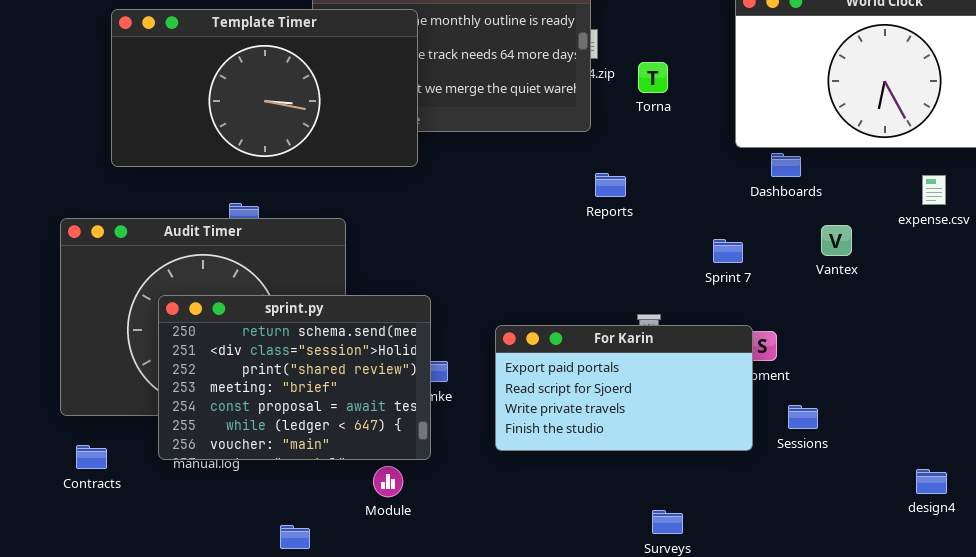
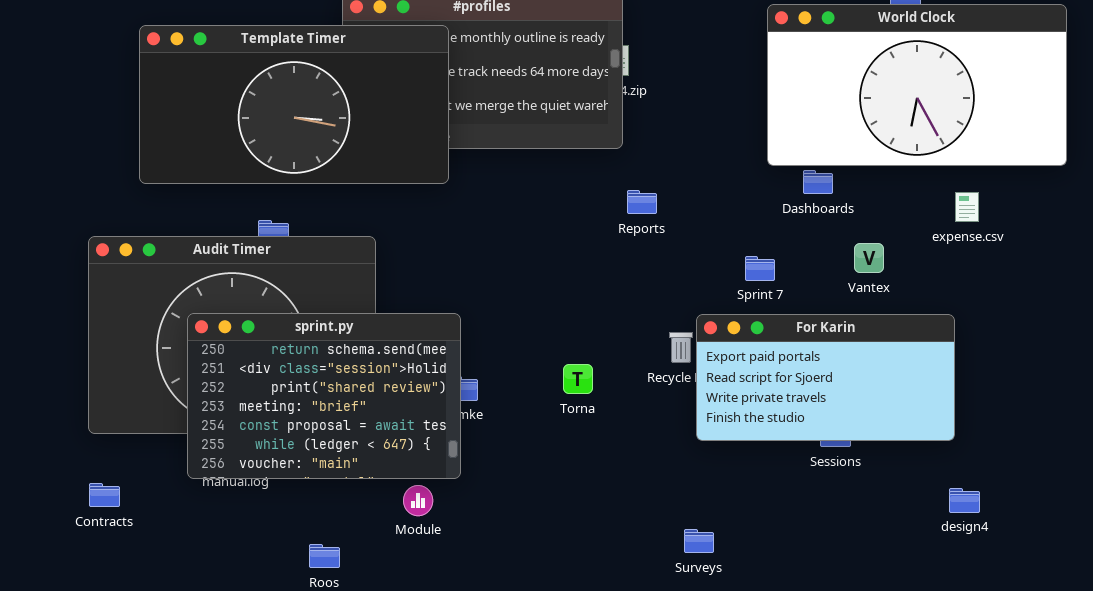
Torna: [638,62,668,93] -> [563,364,593,394], moved
For Karin: [495,325,753,451] -> [696,314,955,441], moved
Contracts: [76,445,107,469] -> [89,483,120,507], moved

